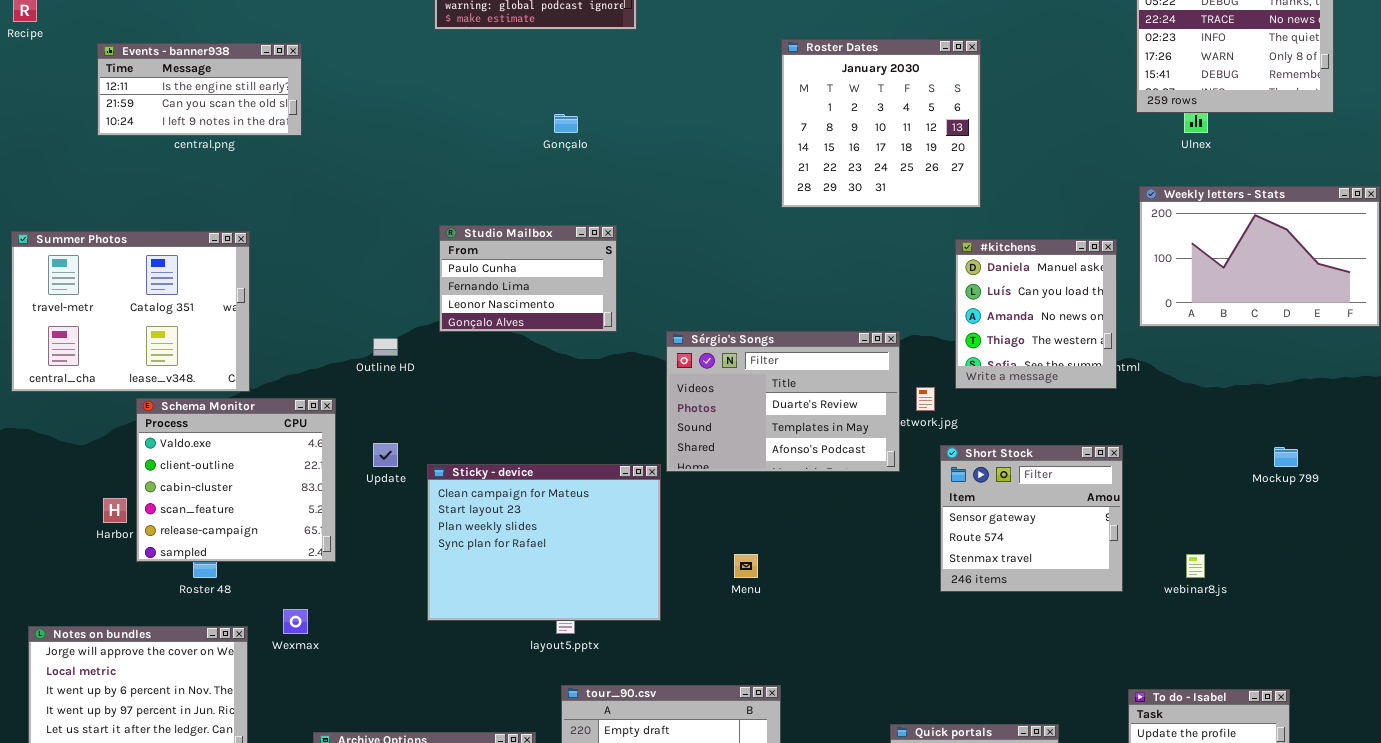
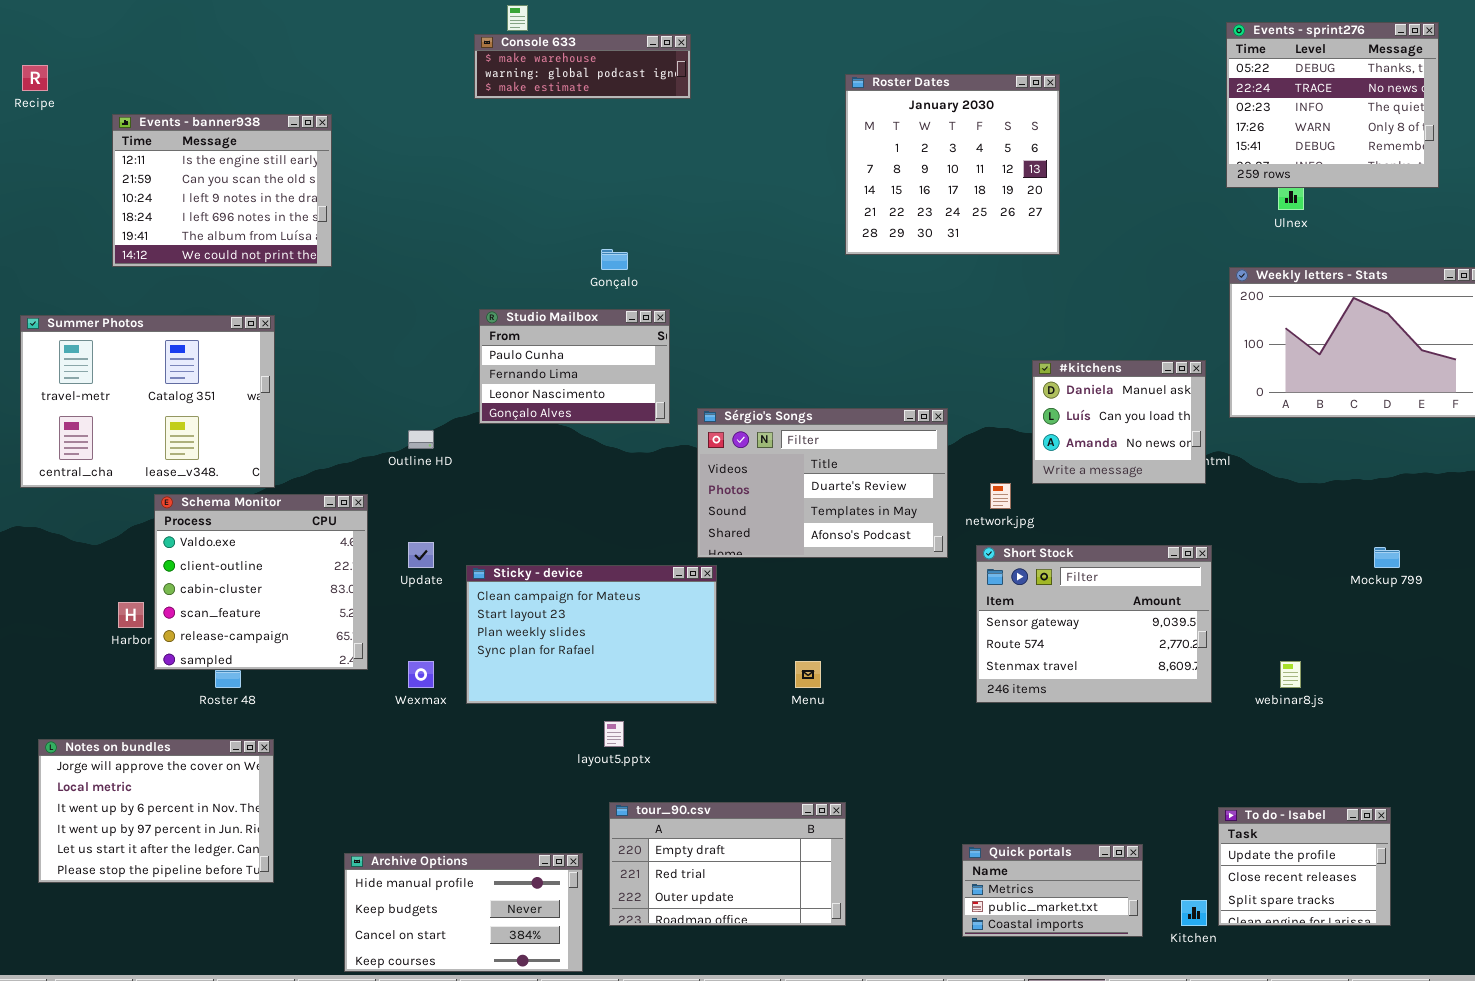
Roster Dates: [781,39,981,208] -> [845,74,1060,255], moved
Events - banner938: [97,43,302,136] -> [112,114,332,267], resized
Gonçalo: [554,114,578,133] -> [601,249,628,270], moved
#kitchens: [955,239,1117,389] -> [1032,360,1206,484], resized
Sérgio's Songs: [666,331,900,472] -> [697,408,948,558], moved
Short Stock: [940,445,1123,592] -> [976,545,1212,703], resized
Sticky - device: [427,464,661,621] -> [466,565,717,704], resized
Wexmax: [283,609,308,634] -> [408,661,434,688], moved

